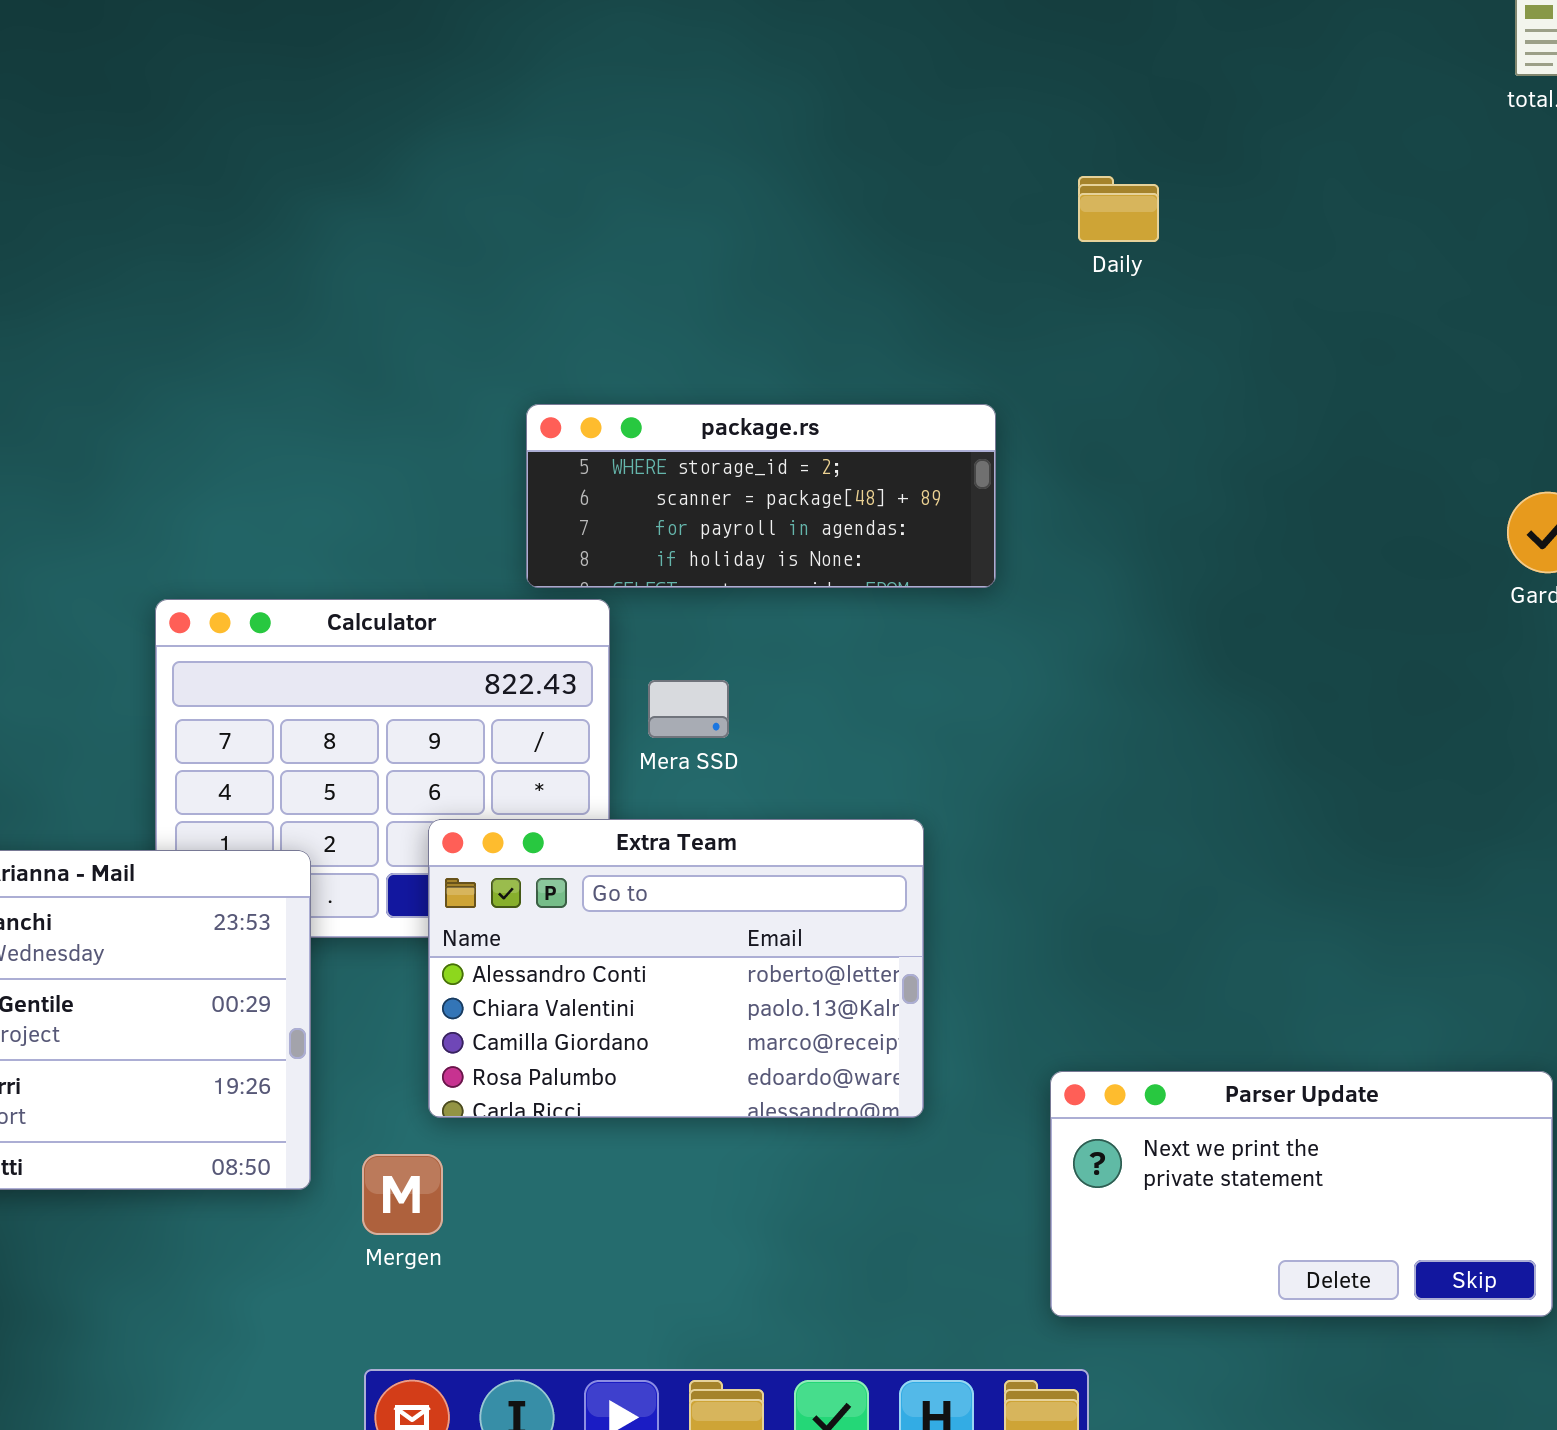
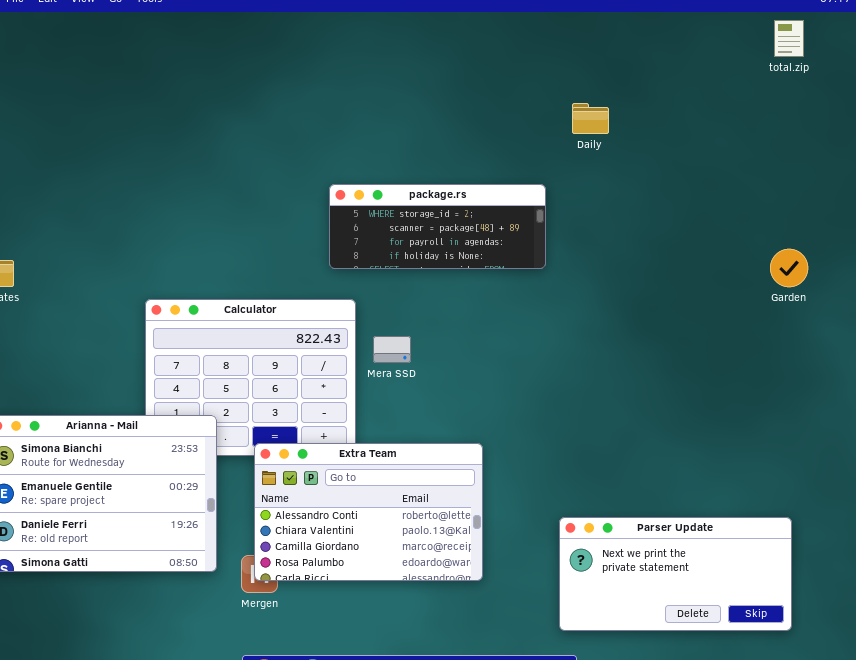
package.rs: [526,404,996,588] -> [329,184,546,269], moved
Extra Team: [428,819,924,1118] -> [254,443,483,581], moved

